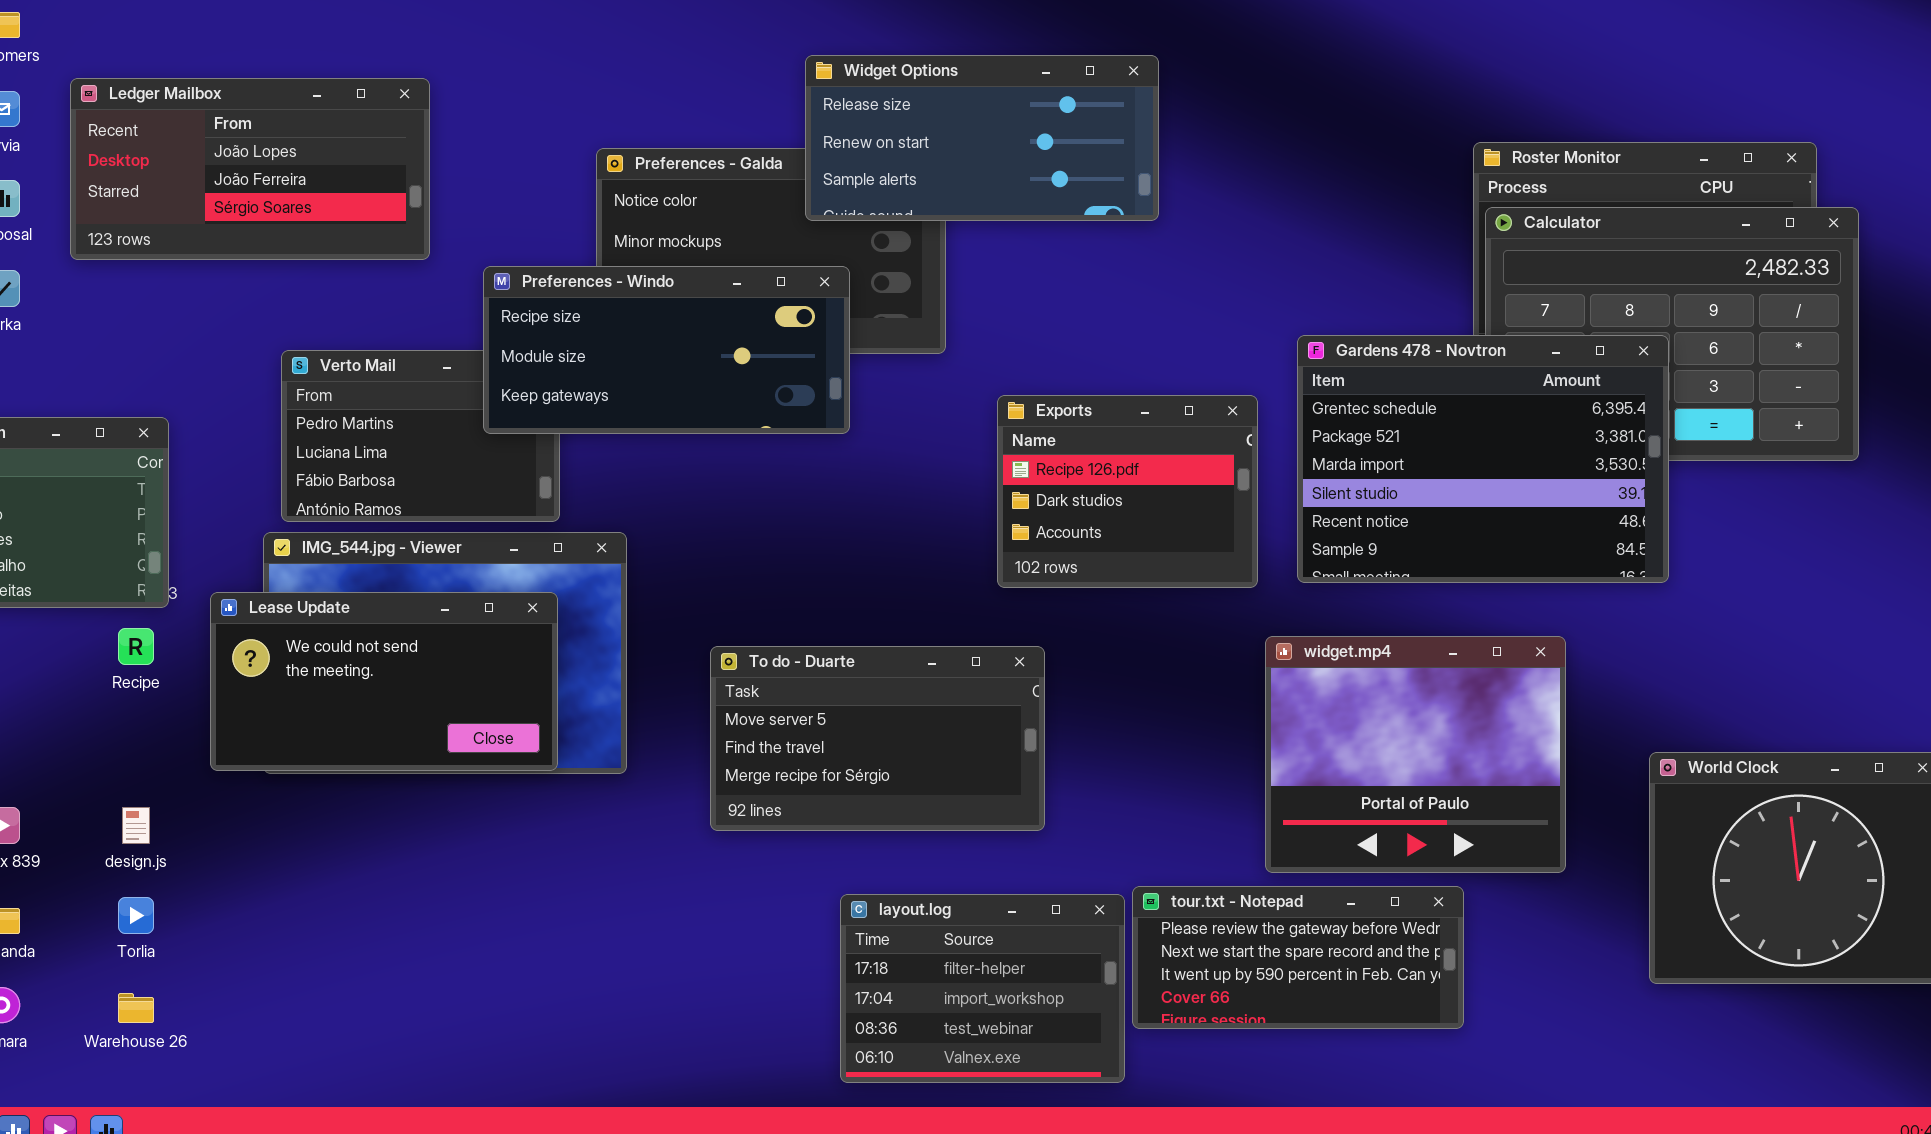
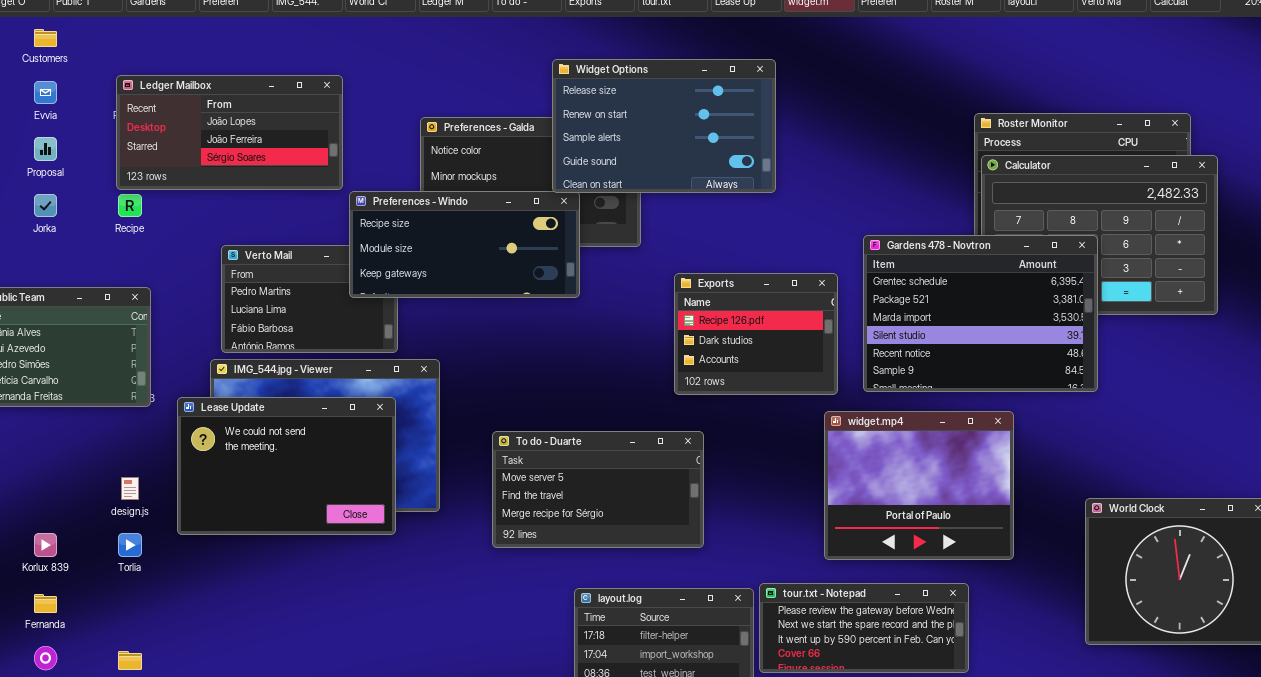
Widget Options: [805,55,1159,221] -> [552,59,776,193], resized
Ledger Mailbox: [70,78,430,260] -> [116,75,343,190], moved
Lease Update: [210,592,558,771] -> [177,397,396,535], resized
Recipe: [118,628,154,665] -> [118,194,142,217], moved
widget.mp4: [1265,636,1566,873] -> [824,411,1014,560], moved
design.js: [122,807,150,844] -> [121,477,139,500], moved
Torlia: [118,897,154,934] -> [118,533,142,557], moved

